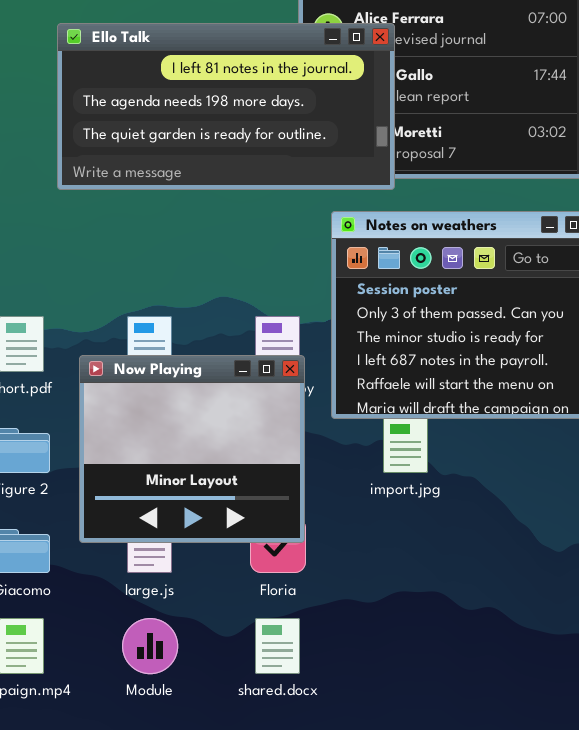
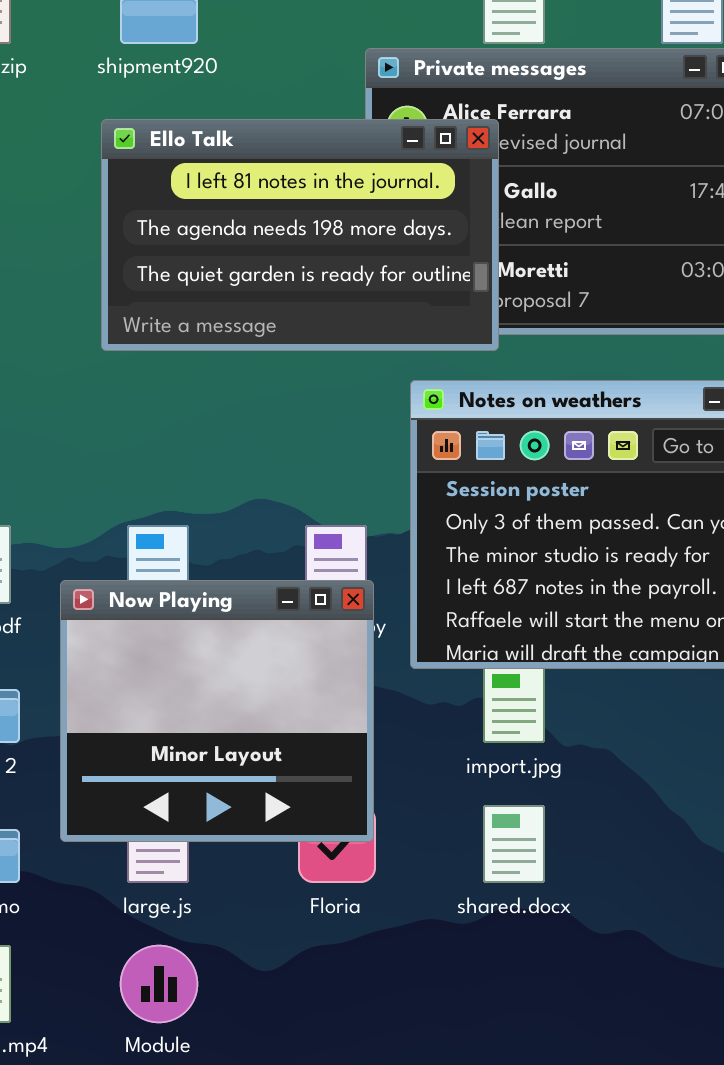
Ello Talk: [57,23,395,190] -> [101,119,499,351], resized
shared.docx: [255,618,300,674] -> [483,805,545,883], moved

